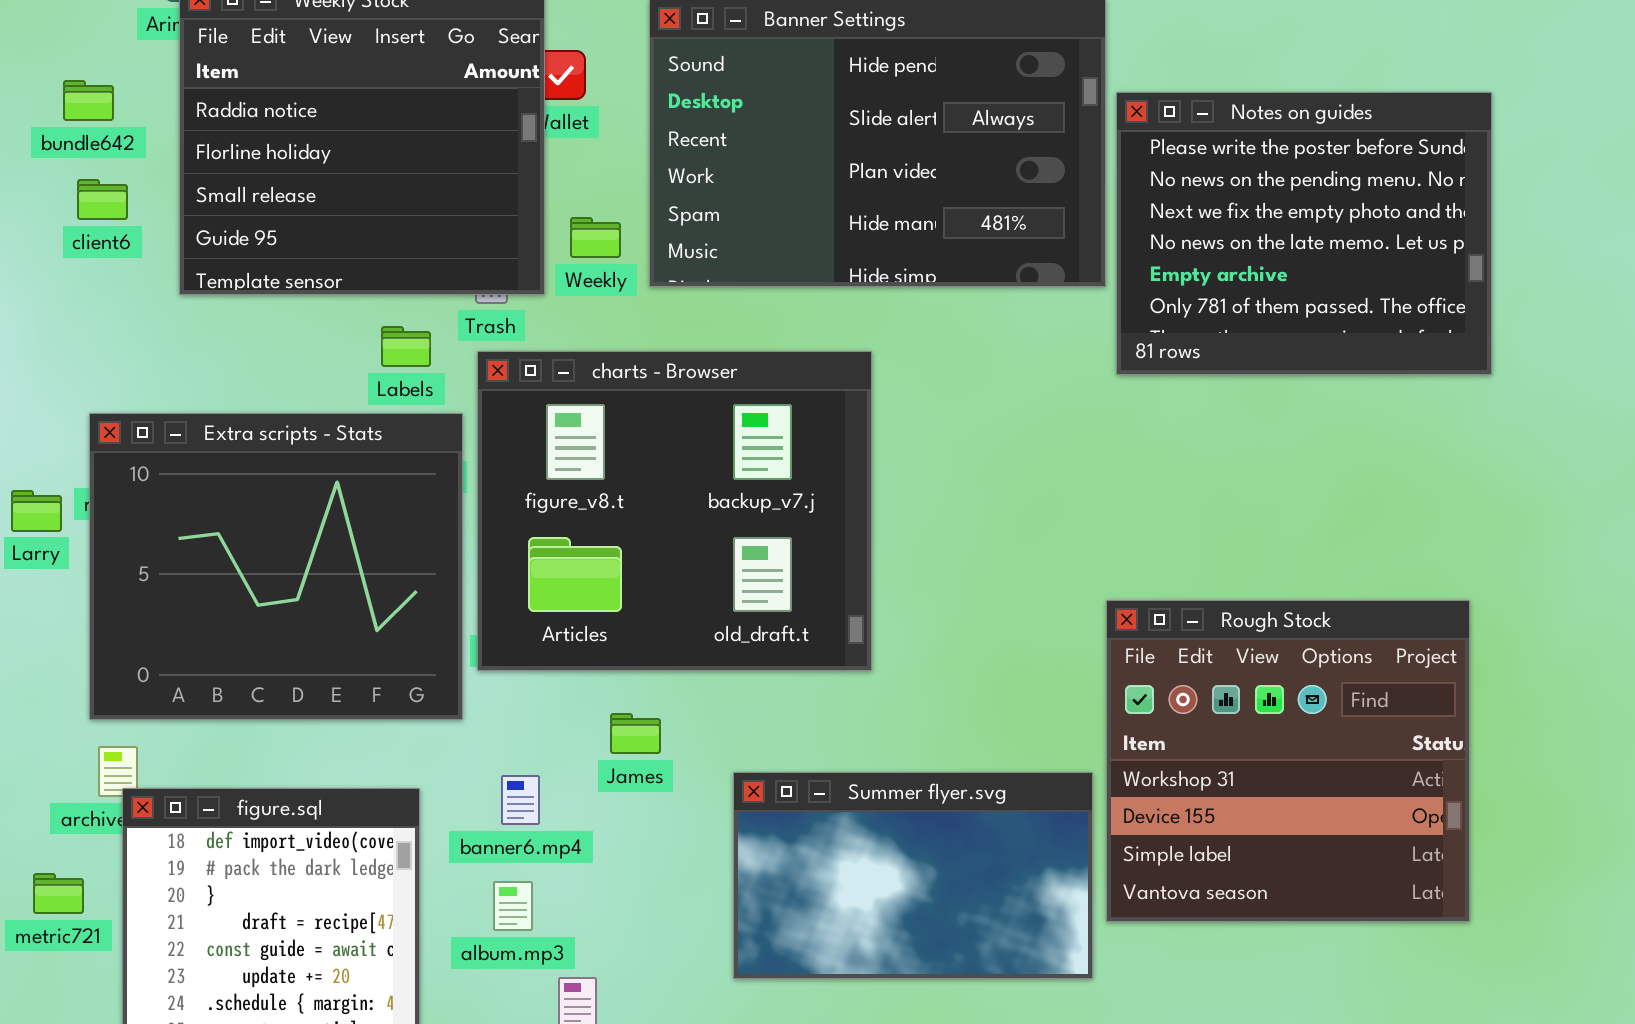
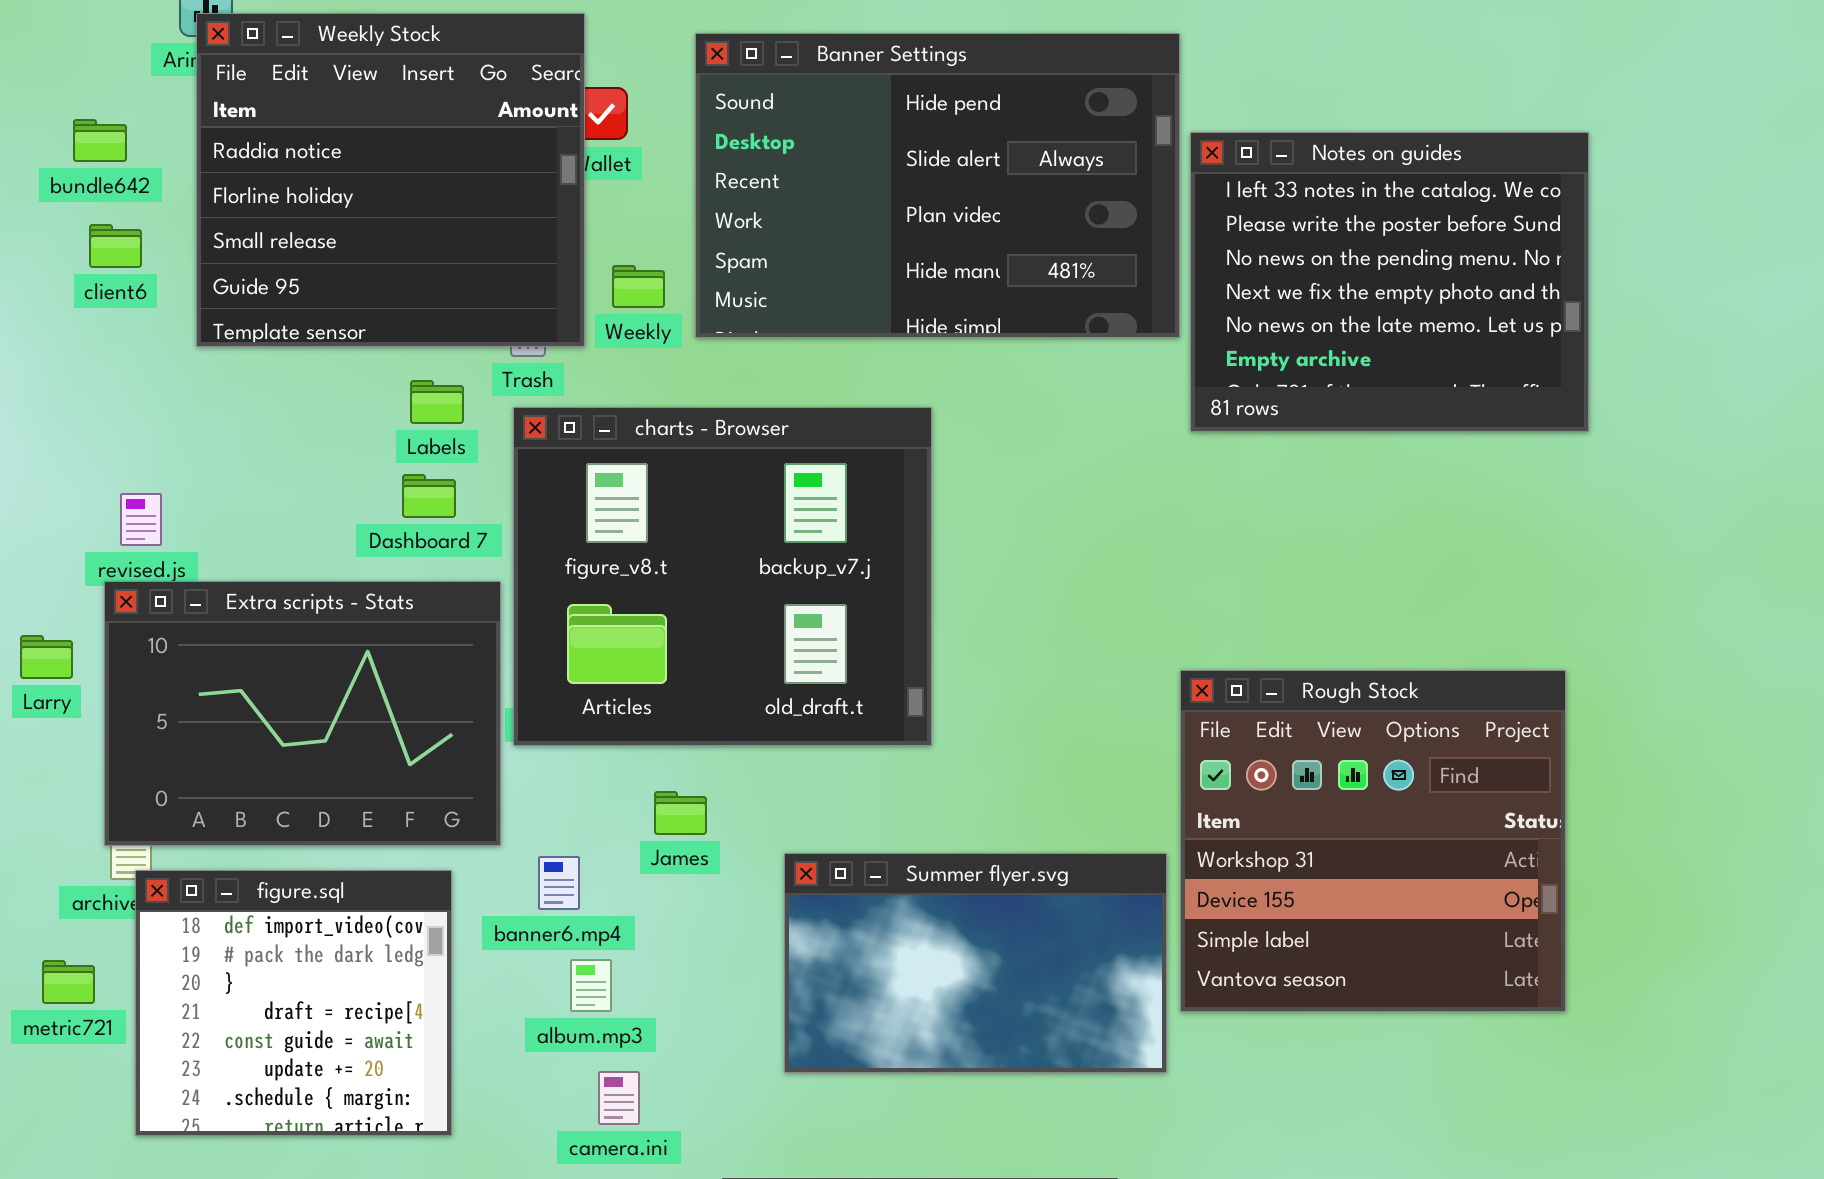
Notes on guides: [1116,92,1492,375] -> [1190,132,1589,432], scrolled up 1 row
Extra scripts - Stats: [89,413,463,720] -> [104,581,501,846], moved, resized
Larry: [11,490,62,532] -> [20,635,73,679], moved
album.mp3: [493,881,533,931] -> [570,959,612,1012], moved

